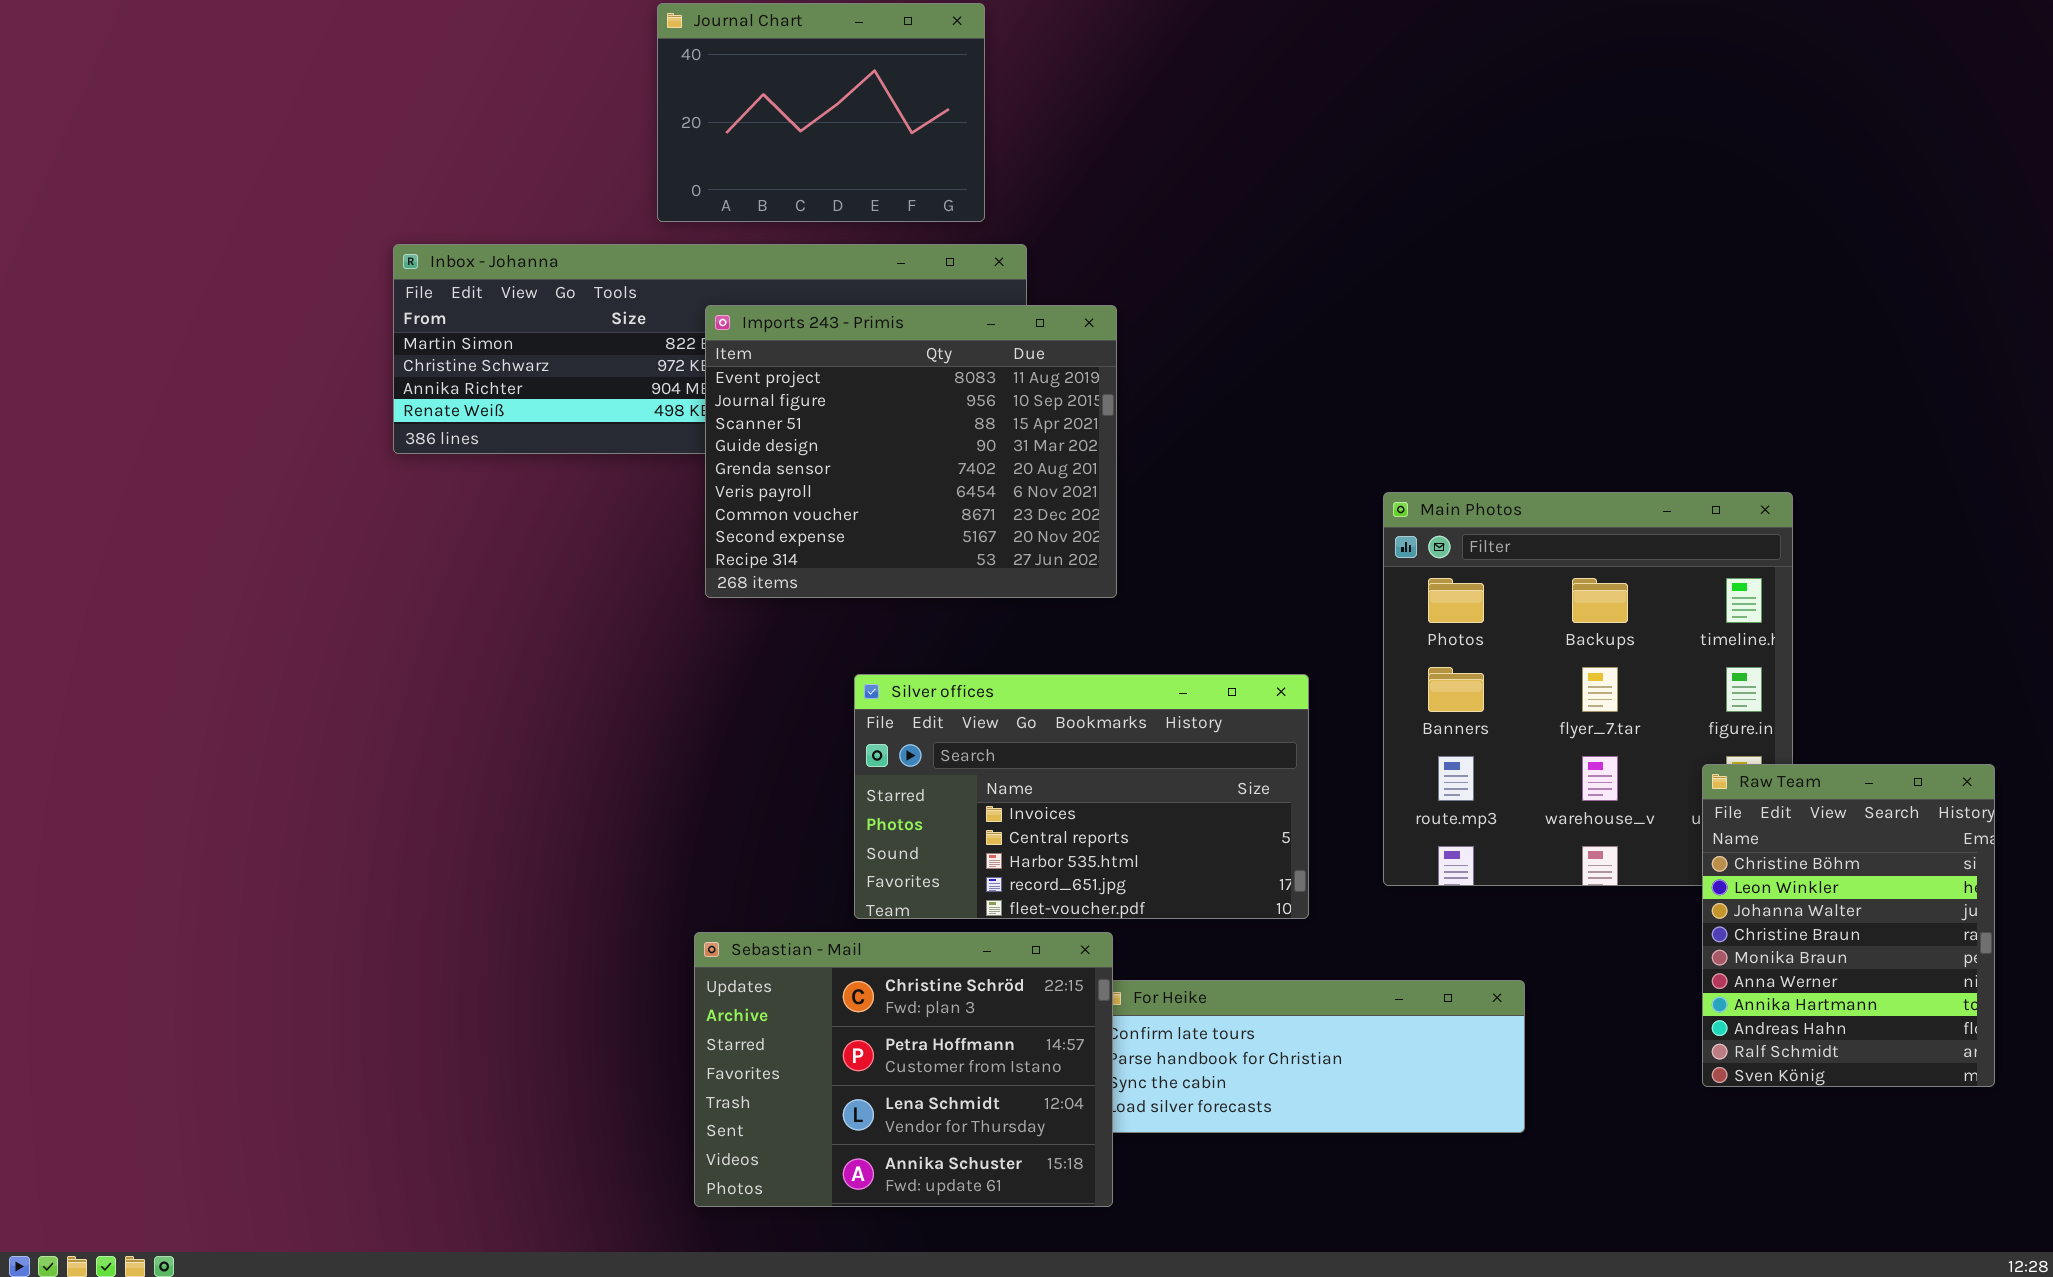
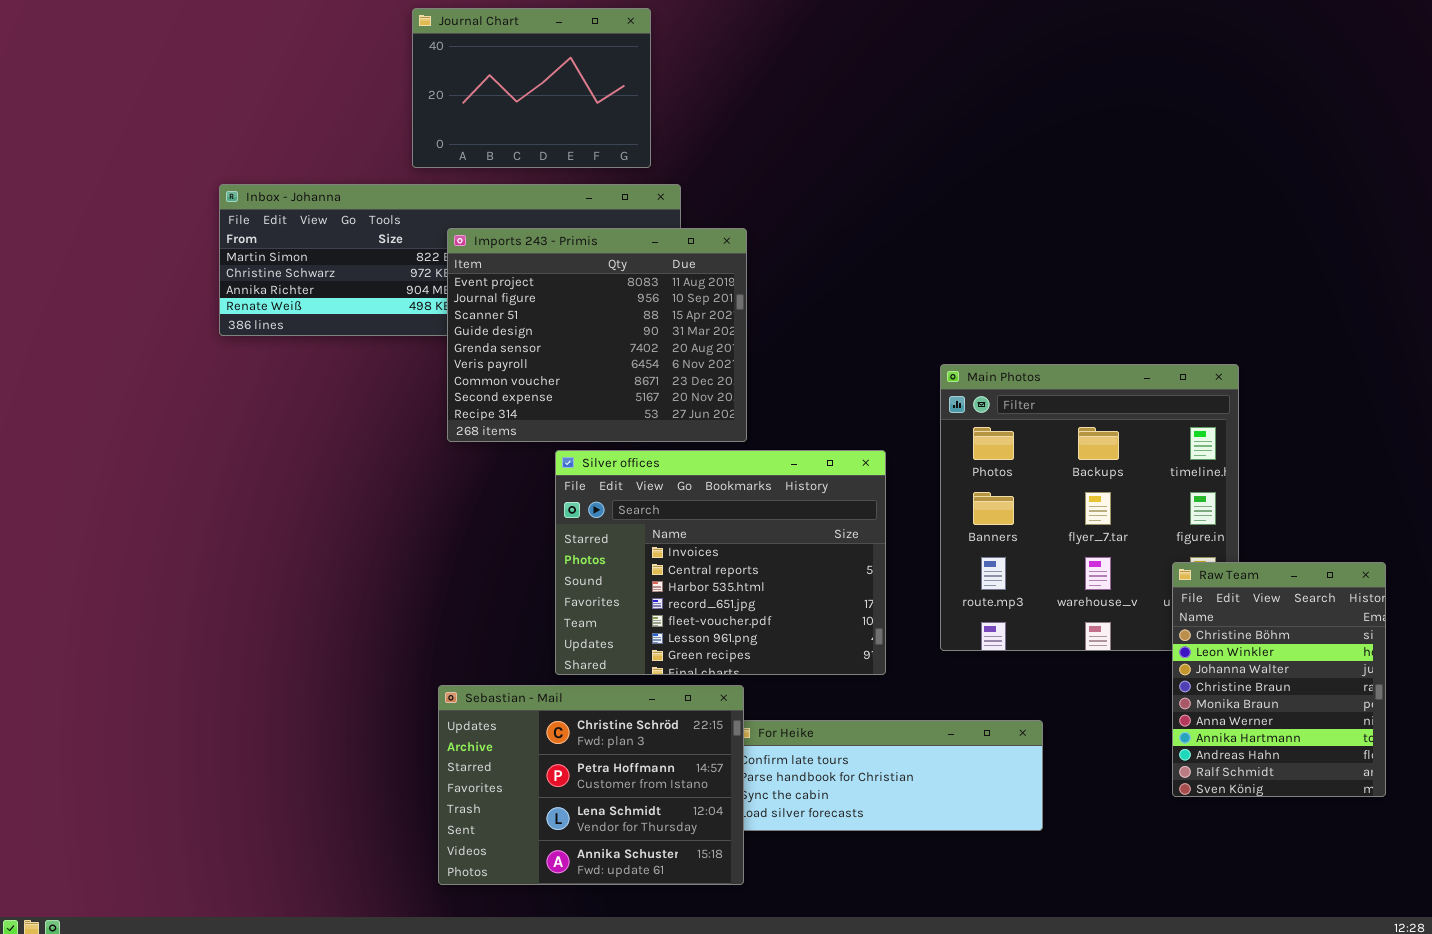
Silver offices: [854,674,1309,919] -> [555,450,886,675], resized

